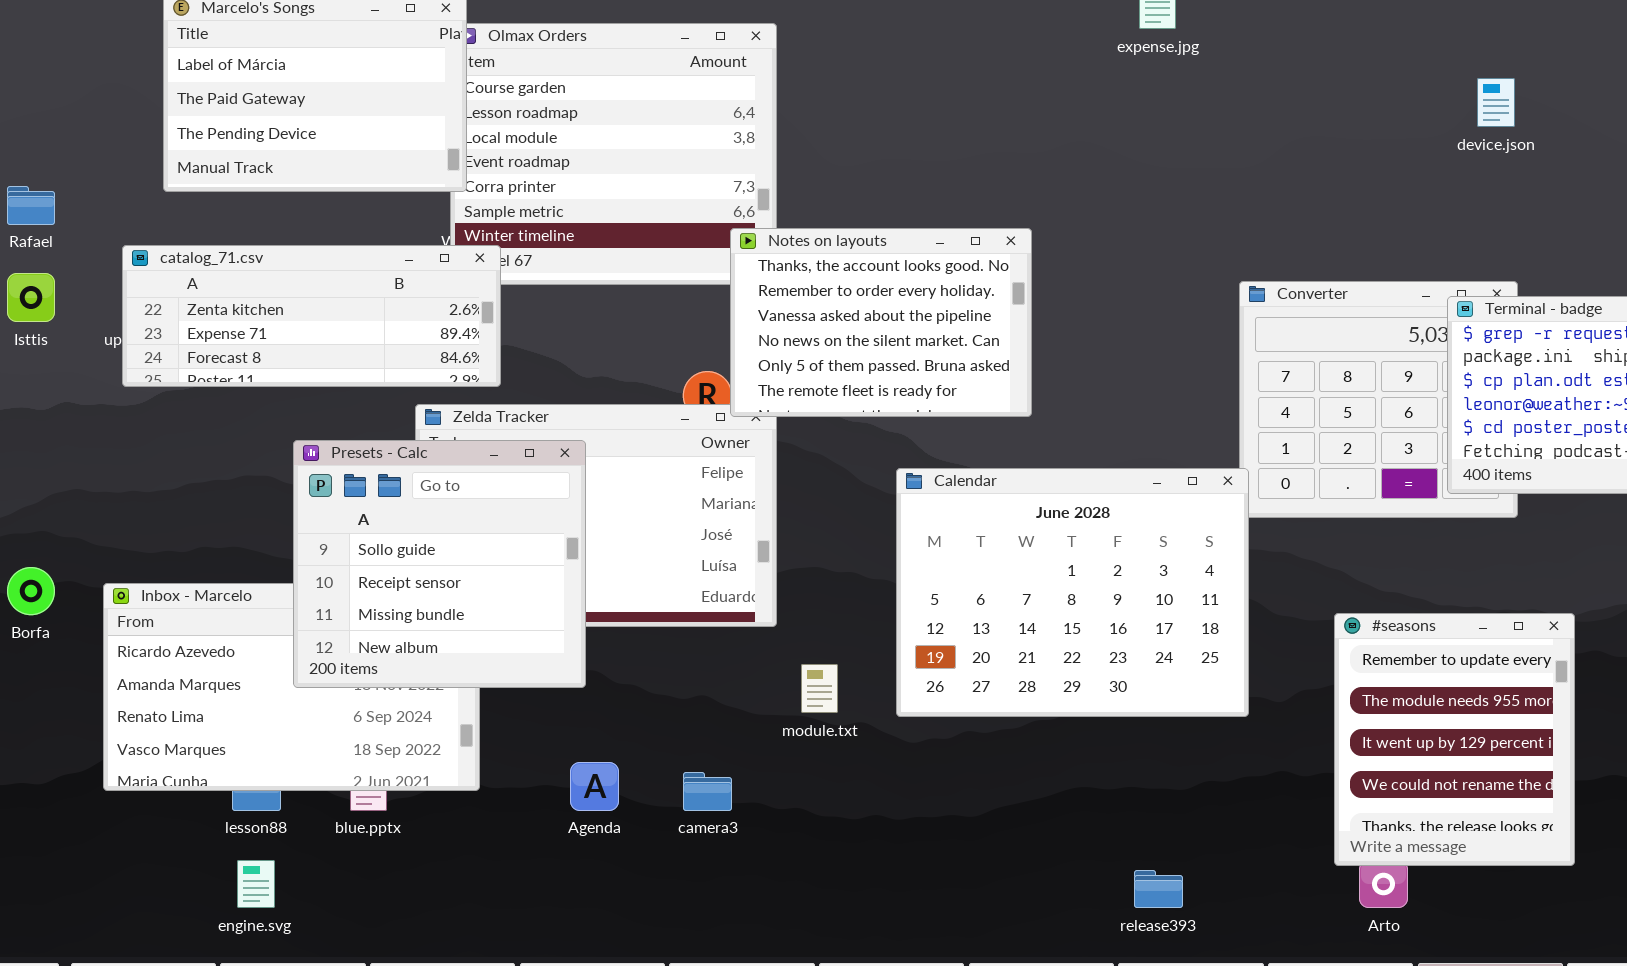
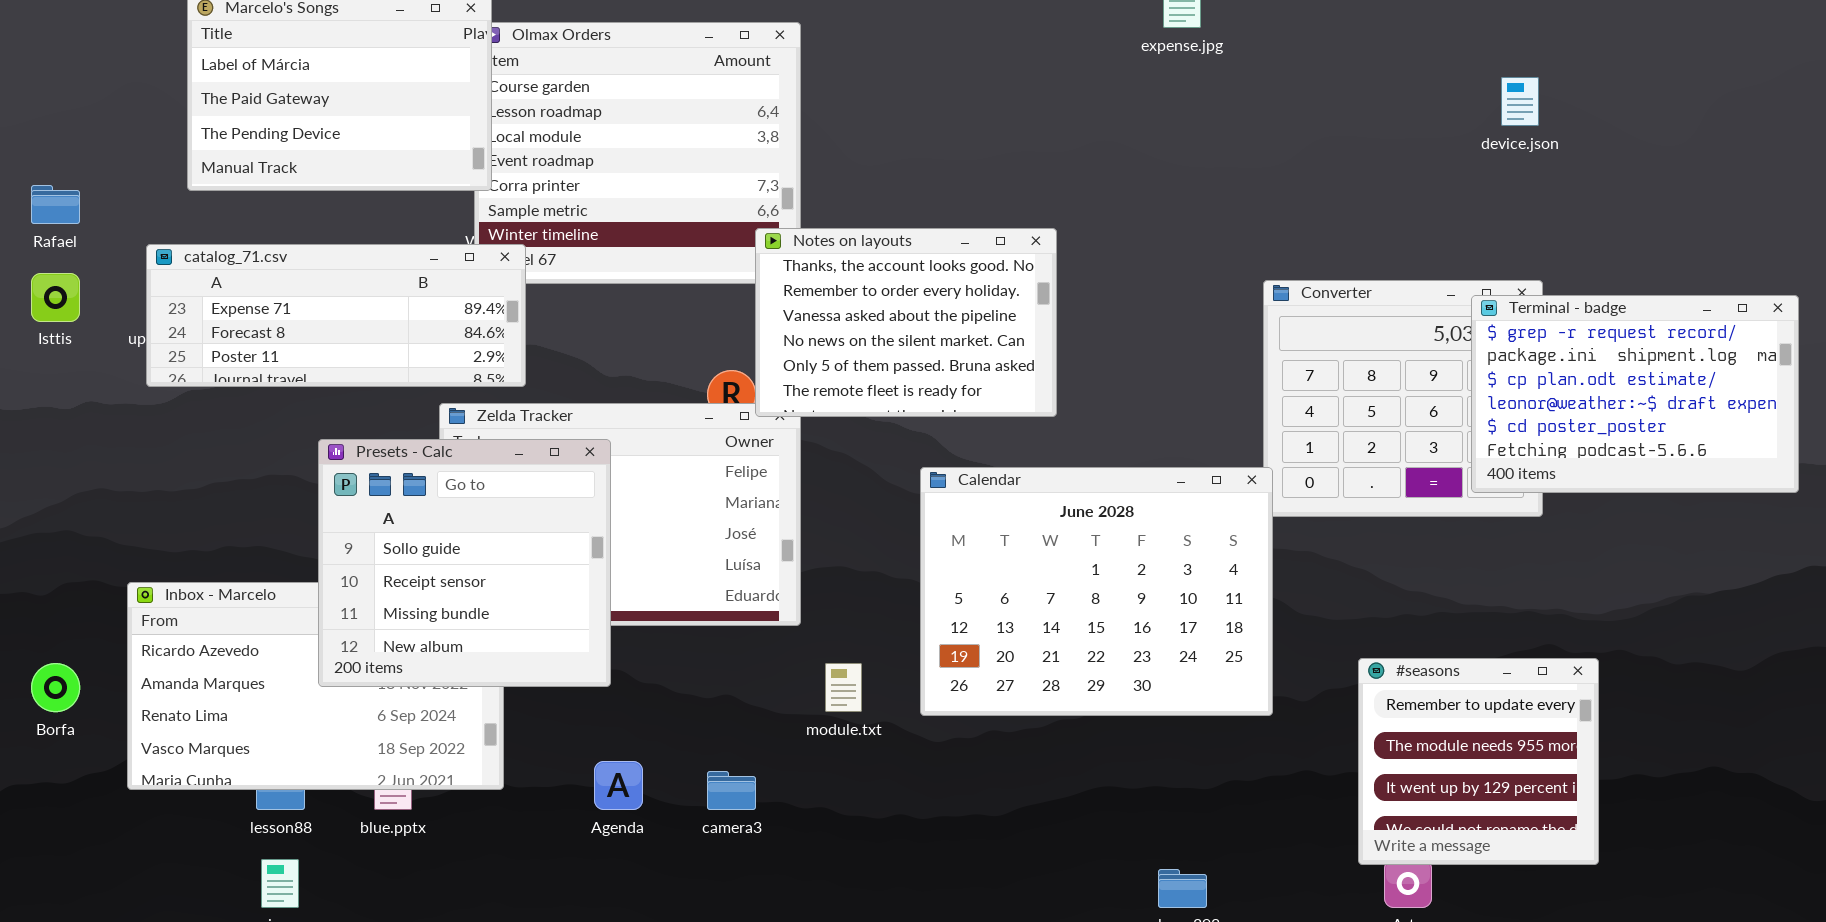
catalog_71.csv: [122,245,501,387] -> [146,244,526,387], scrolled down 1 row
Borfa: [7,567,55,615] -> [31,663,80,712], moved
#seasons: [1334,613,1575,866] -> [1358,658,1599,865], resized

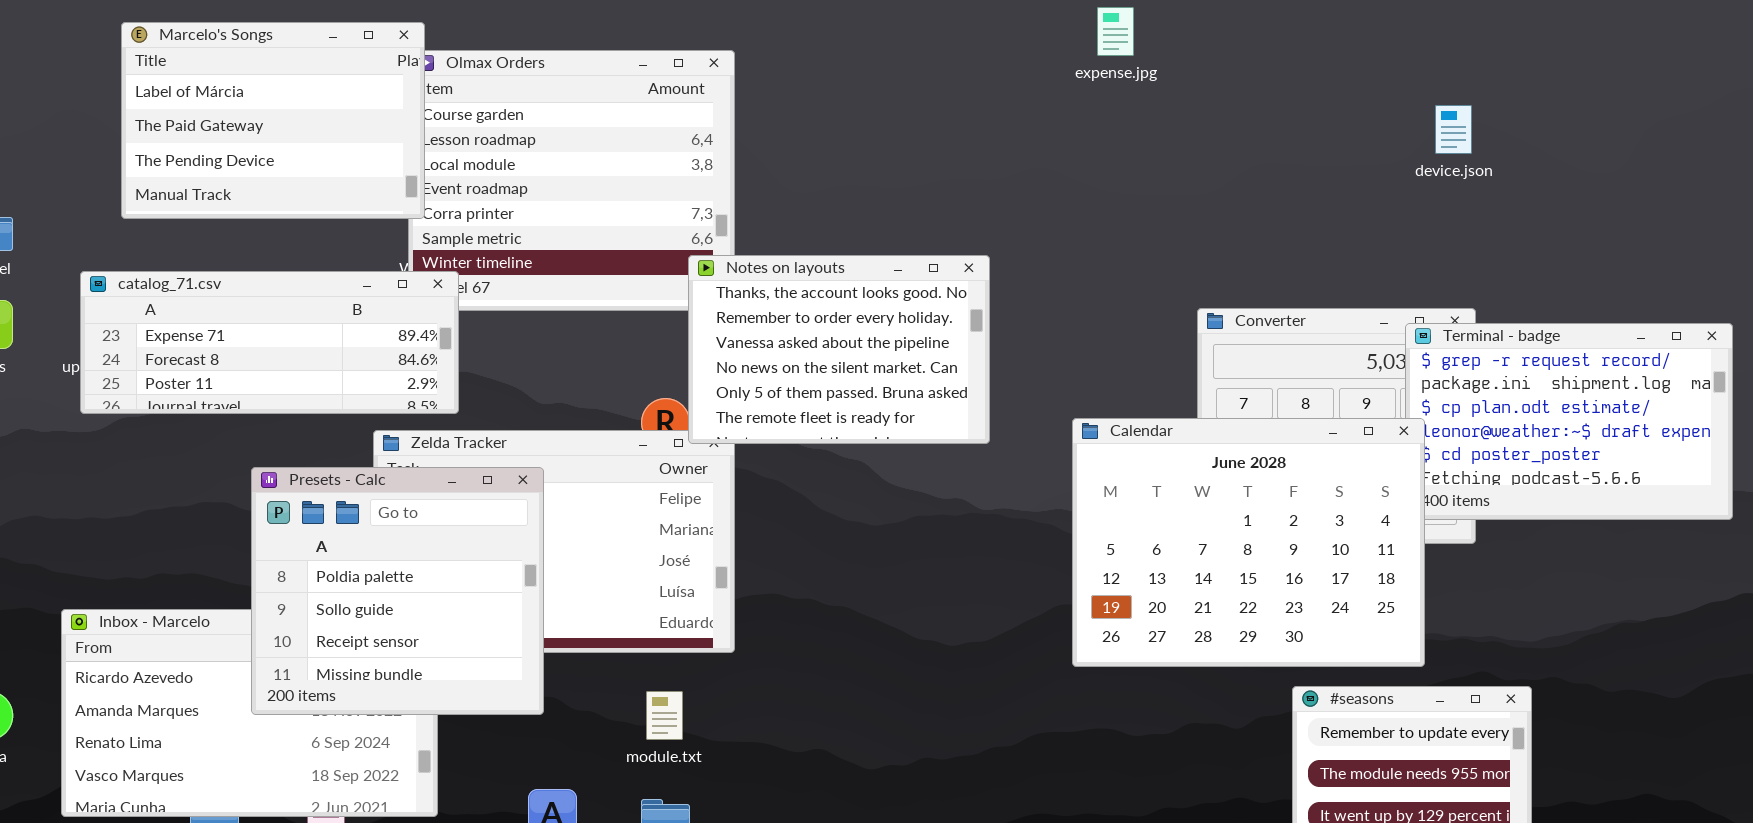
Presets - Calc: [318,439,611,687] -> [251,467,544,715], scrolled up 1 row
Calendar: [920,467,1273,716] -> [1072,418,1425,667], moved
module.txt: [825,663,862,712] -> [646,691,683,740], moved

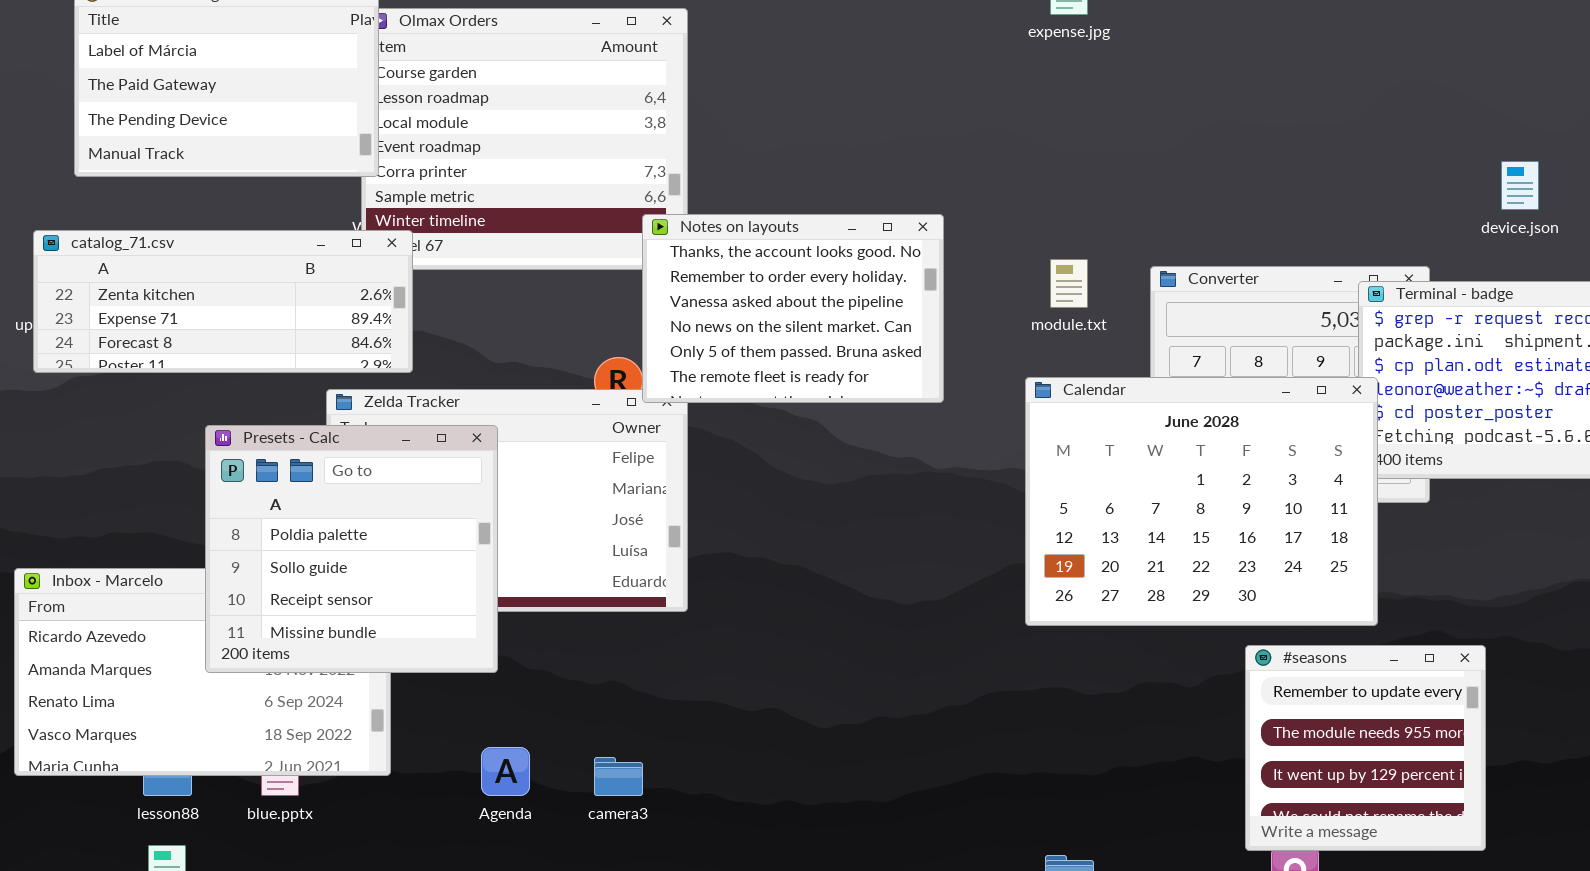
device.json: [1435,105,1472,154] -> [1501,161,1539,210], moved
catalog_71.csv: [80,271,459,414] -> [33,230,413,373], scrolled up 1 row
module.txt: [646,691,683,740] -> [1050,259,1088,308], moved

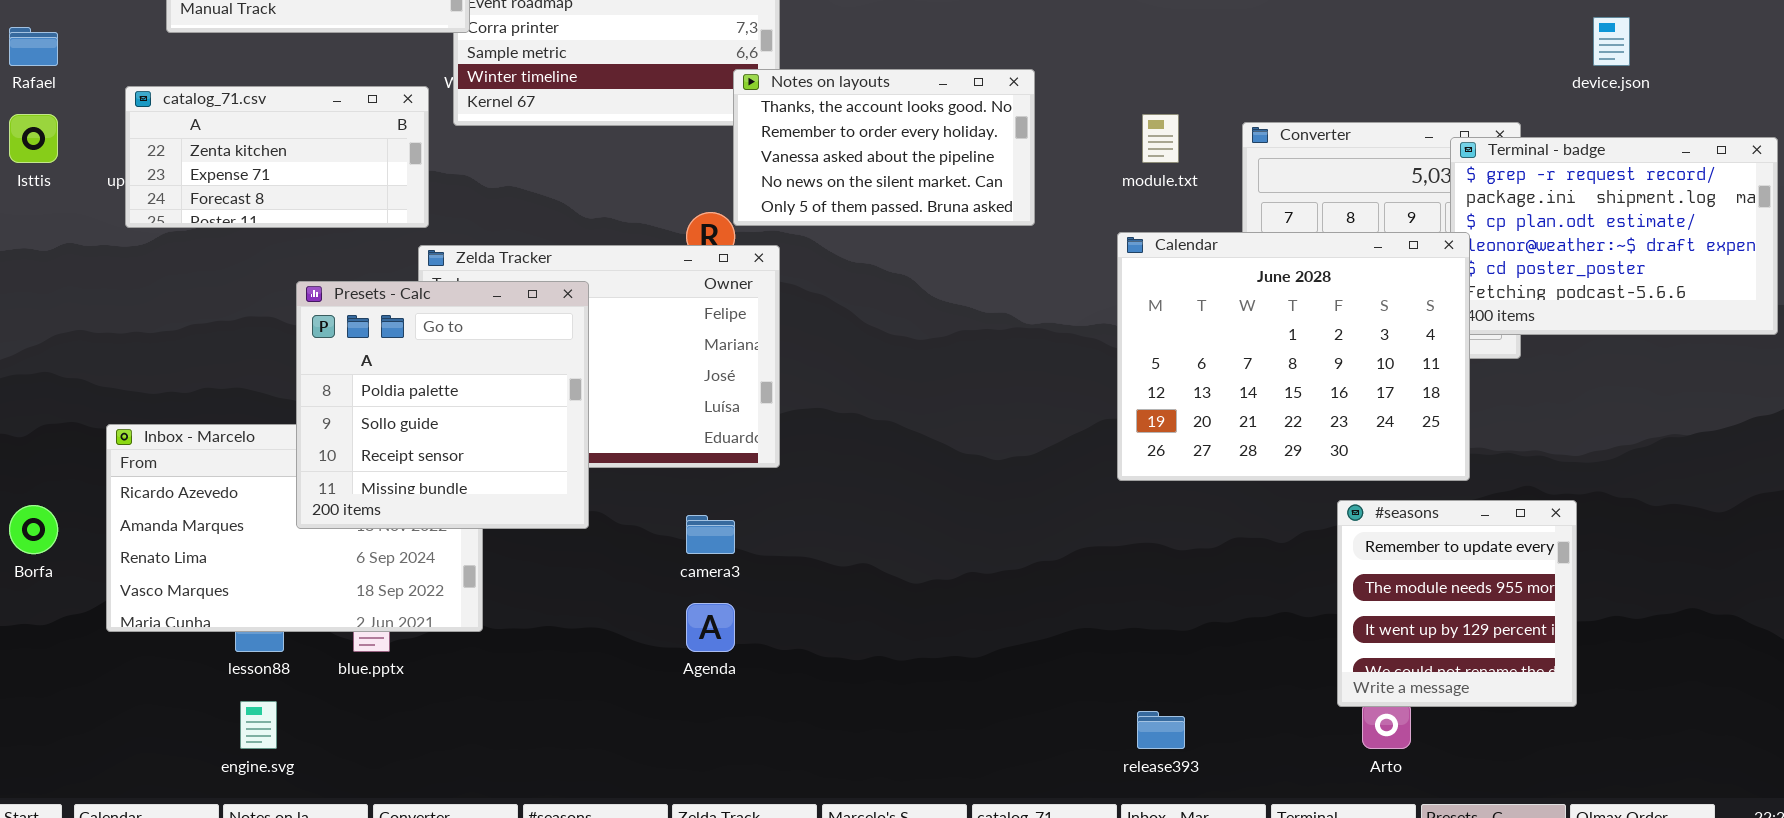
Notes on layouts: [642,214,944,403] -> [733,69,1035,226], resized
catalog_71.csv: [33,230,413,373] -> [125,86,429,228], resized
Agenda: [481,747,530,796] -> [686,603,735,652], moved
camera3: [594,757,643,796] -> [686,515,735,554], moved

